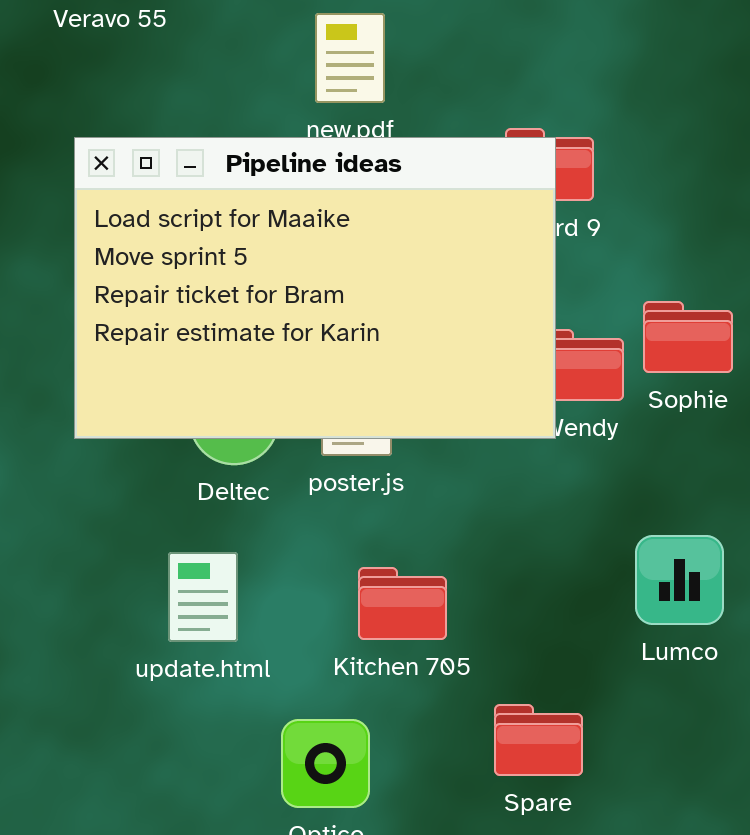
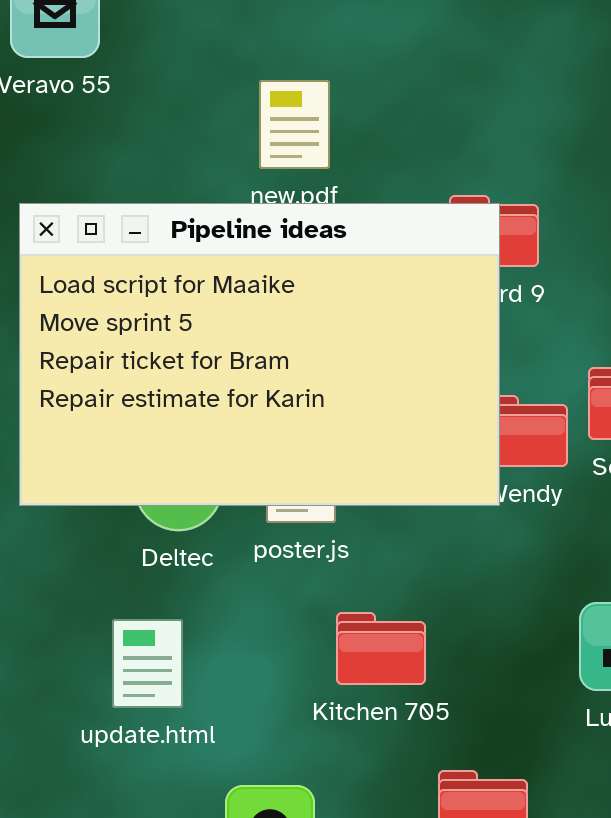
Kitchen 705: [358,567,447,640] -> [336,612,426,685], moved

